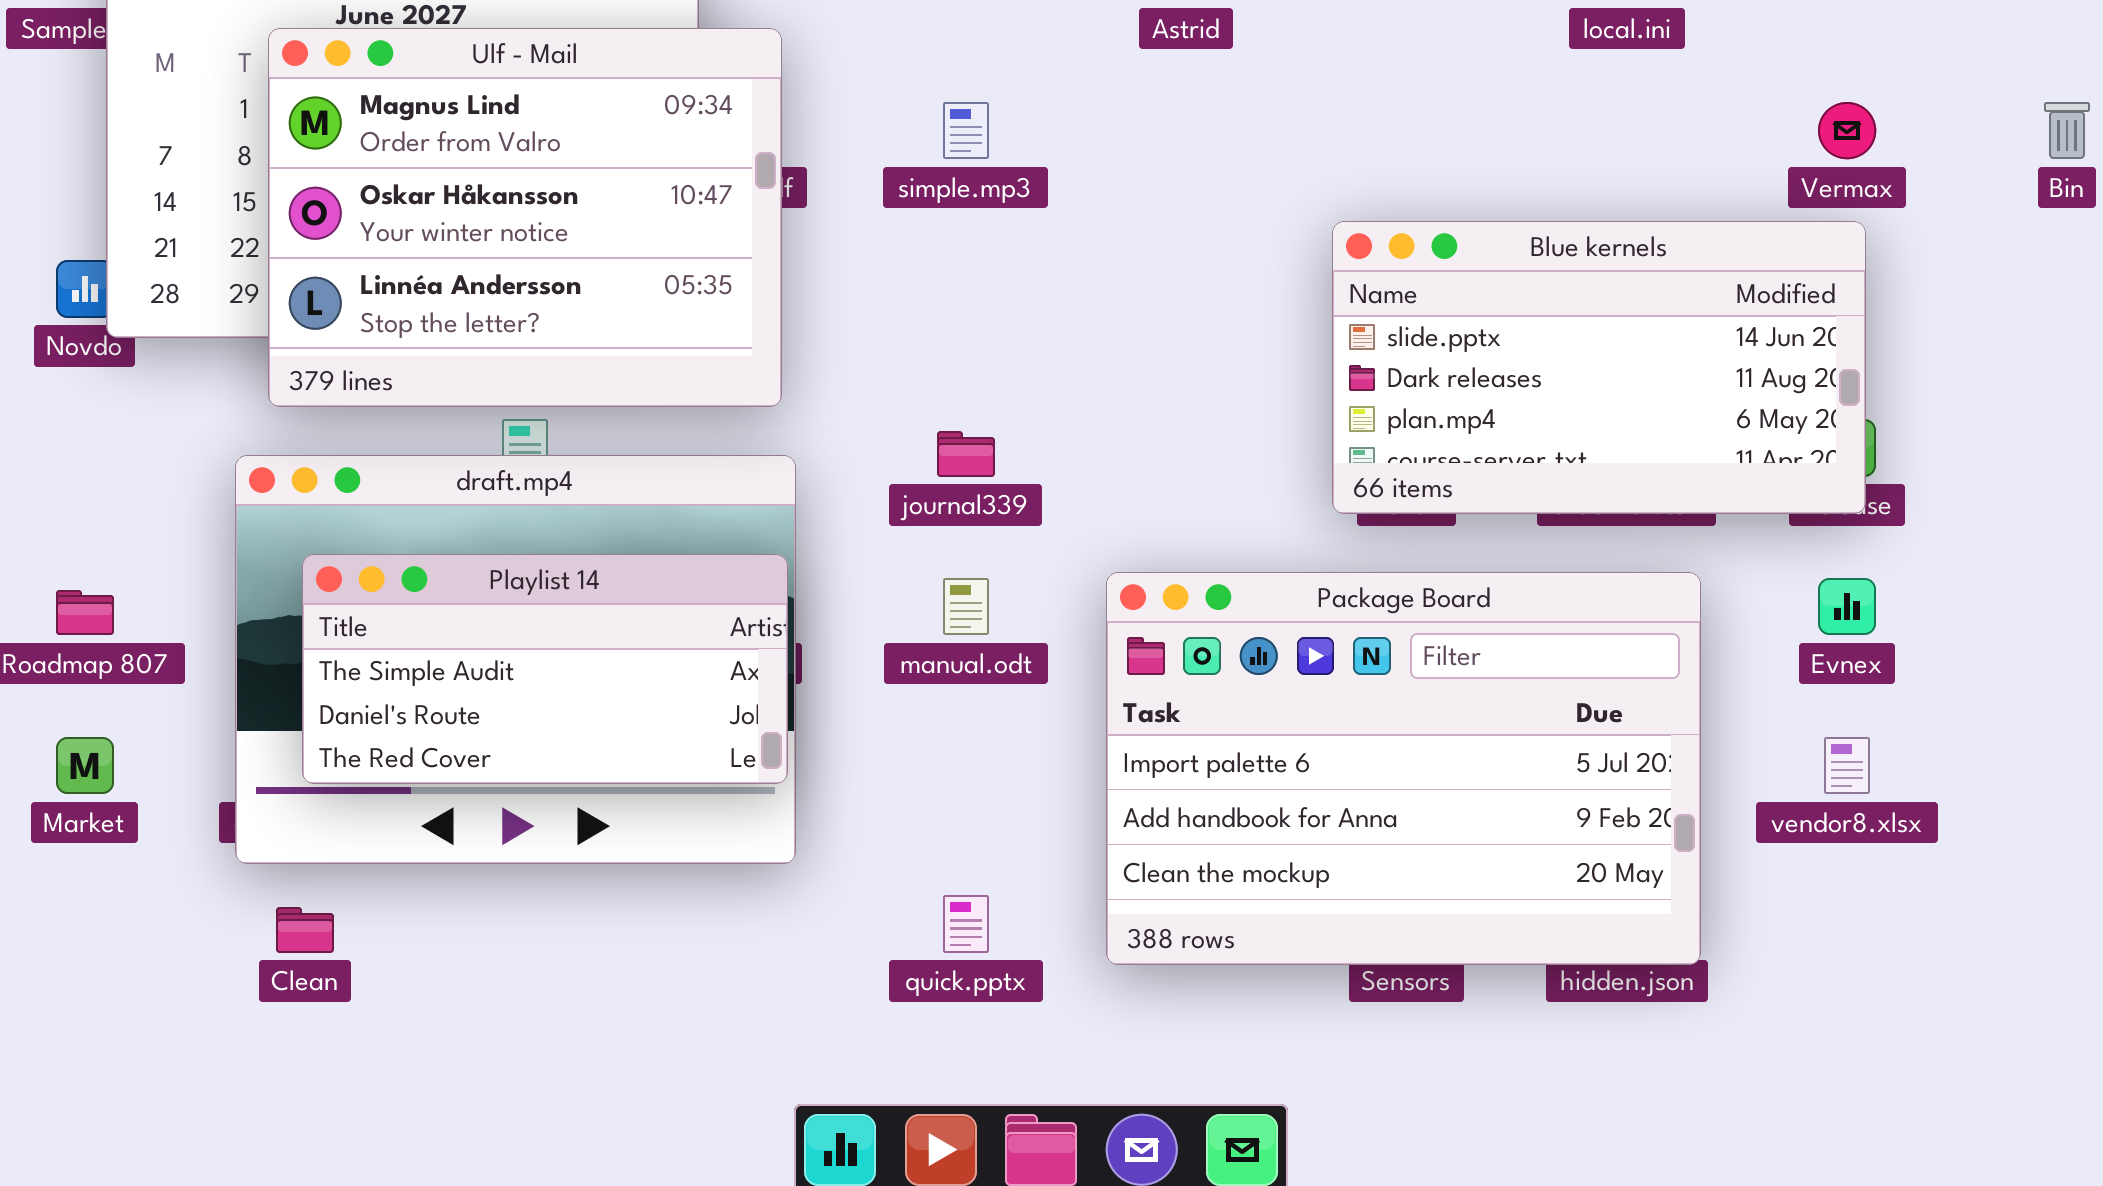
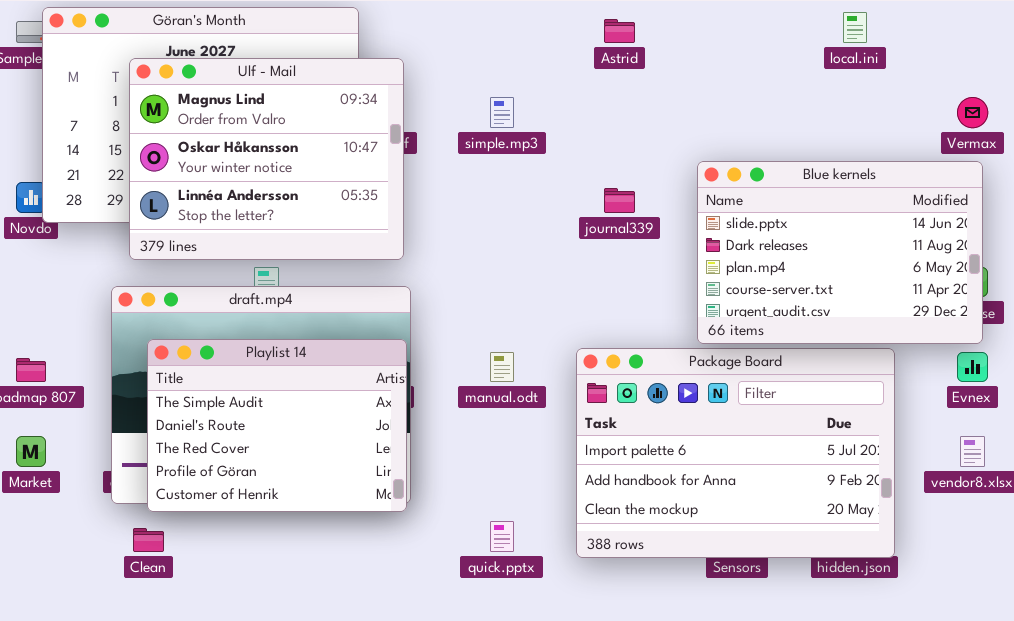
Blue kernels: [1332,221,1866,514] -> [697,161,983,344], resized
journal339: [937,431,995,477] -> [604,188,635,213], moved
Playlist 14: [302,554,788,784] -> [147,339,407,512], resized

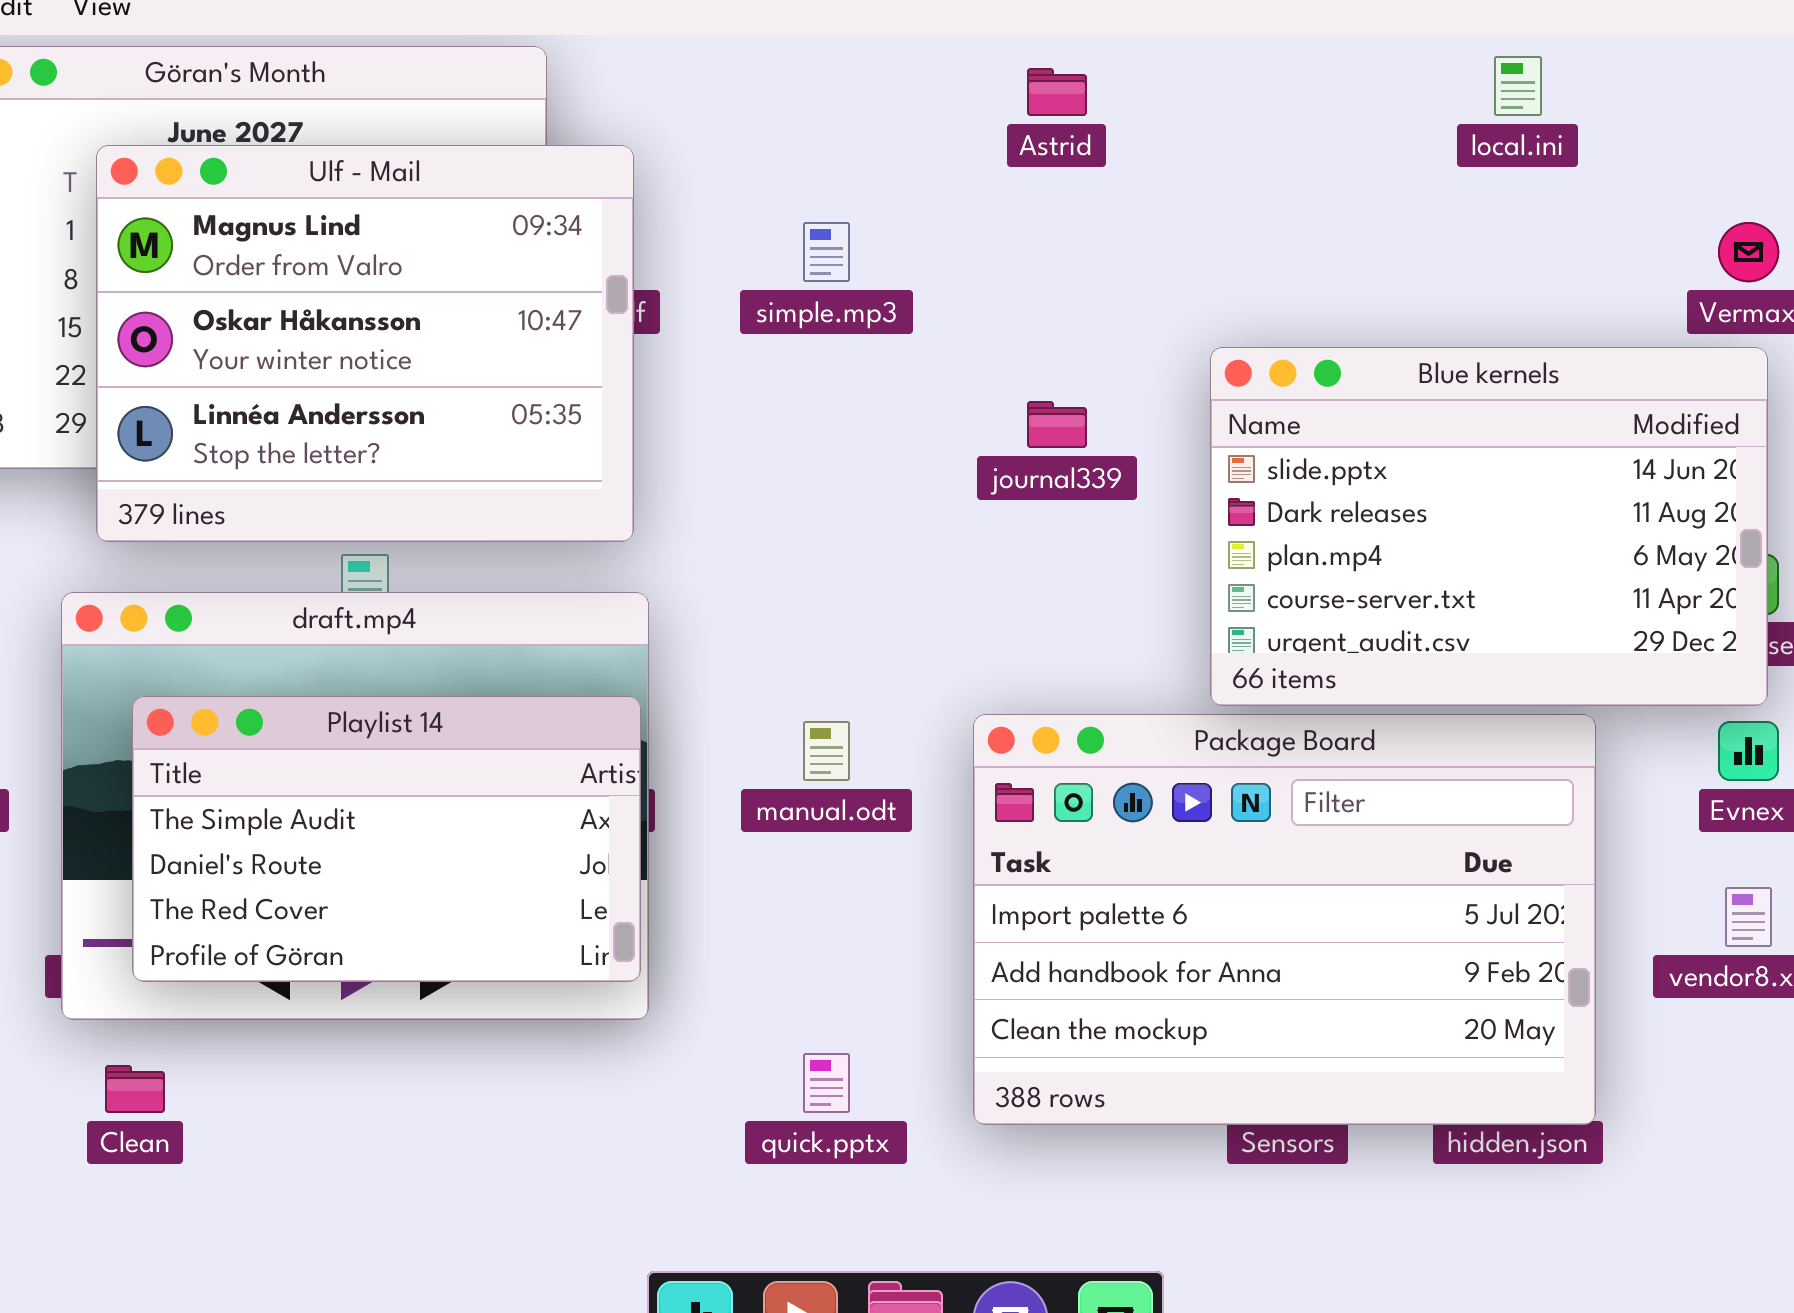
Playlist 14: [147,339,407,512] -> [132,696,641,982], resized

